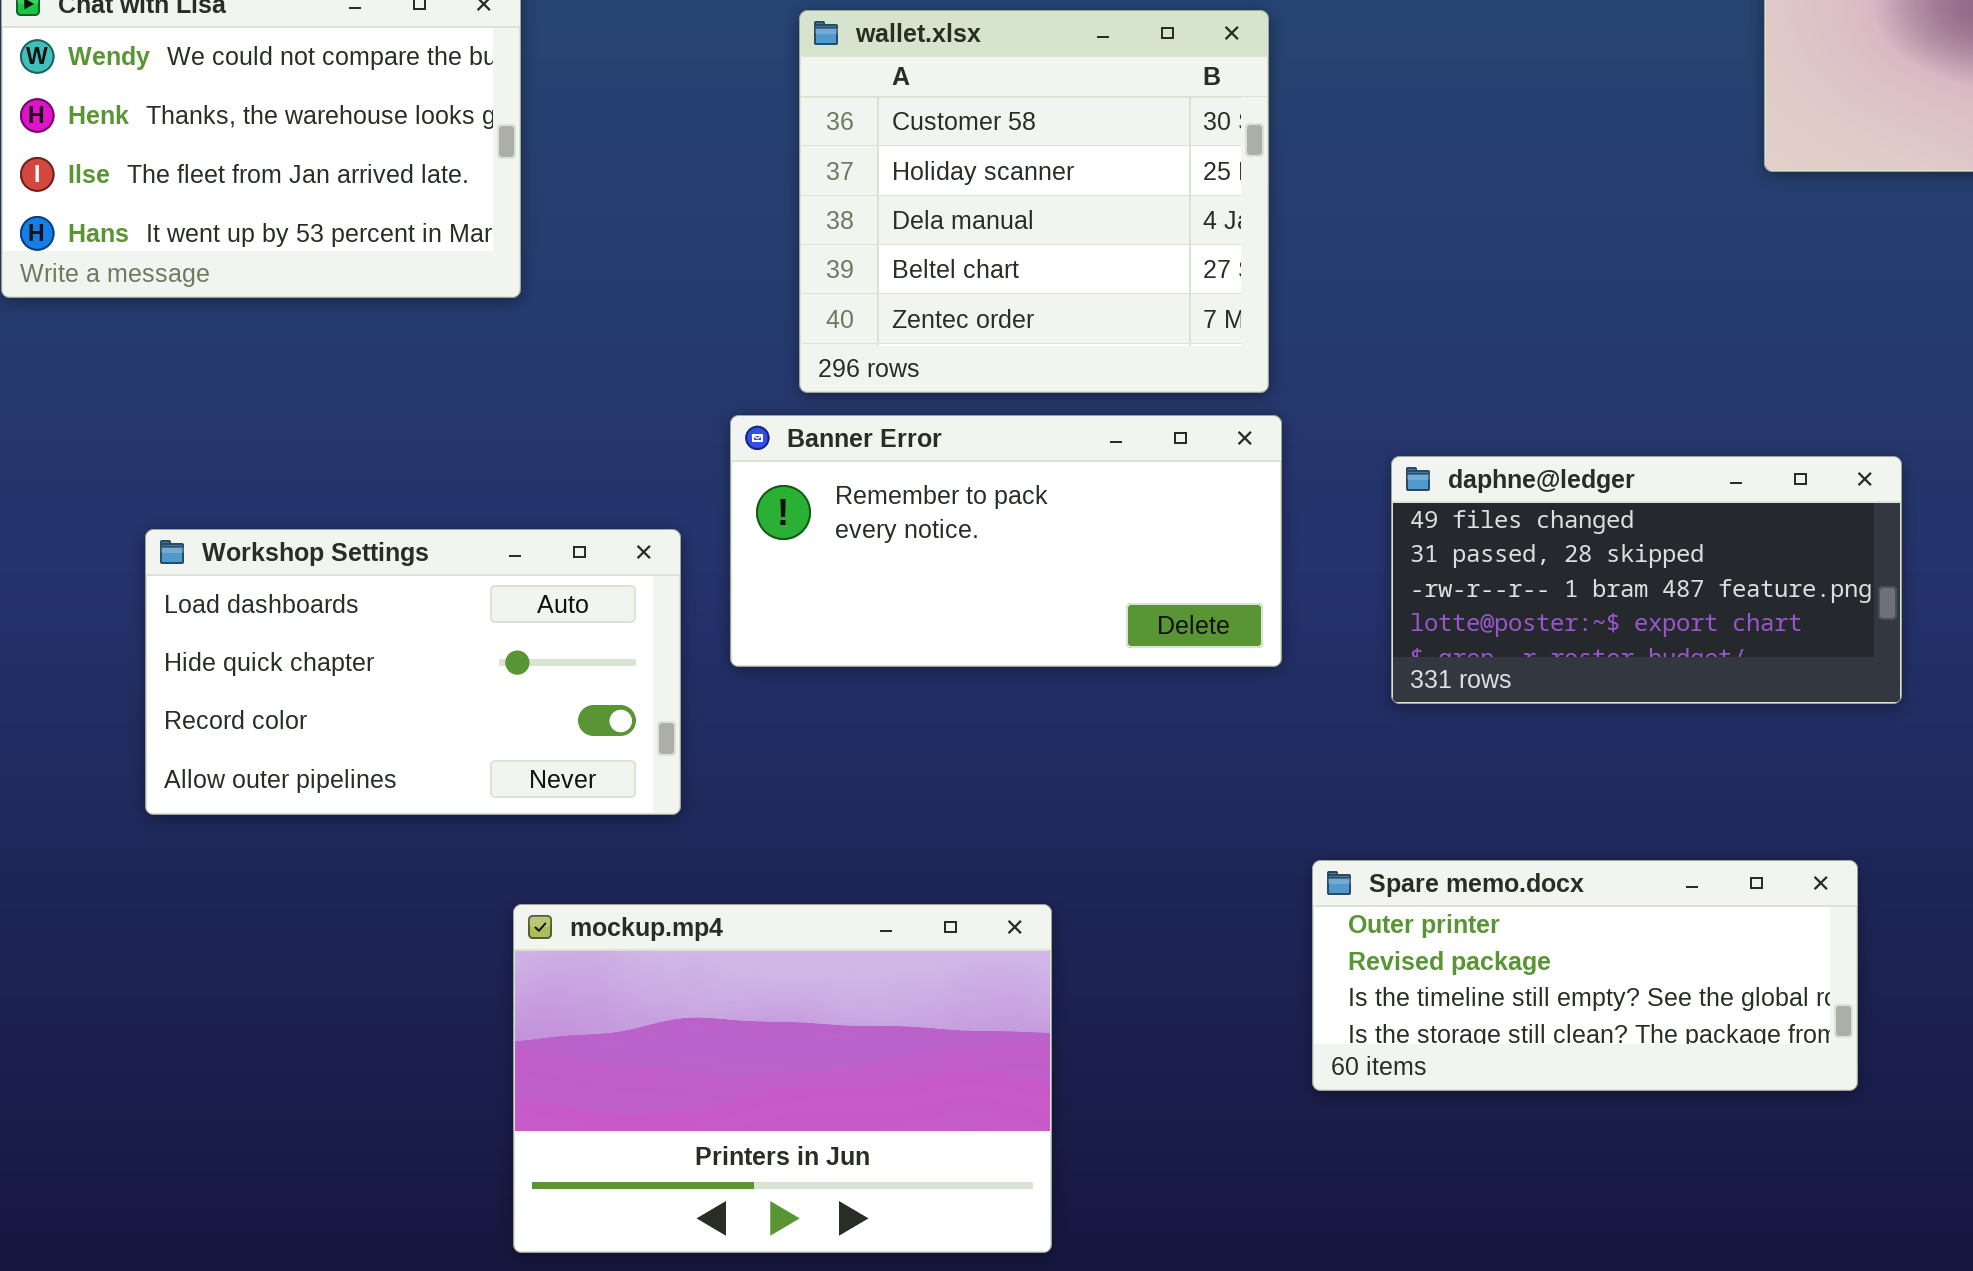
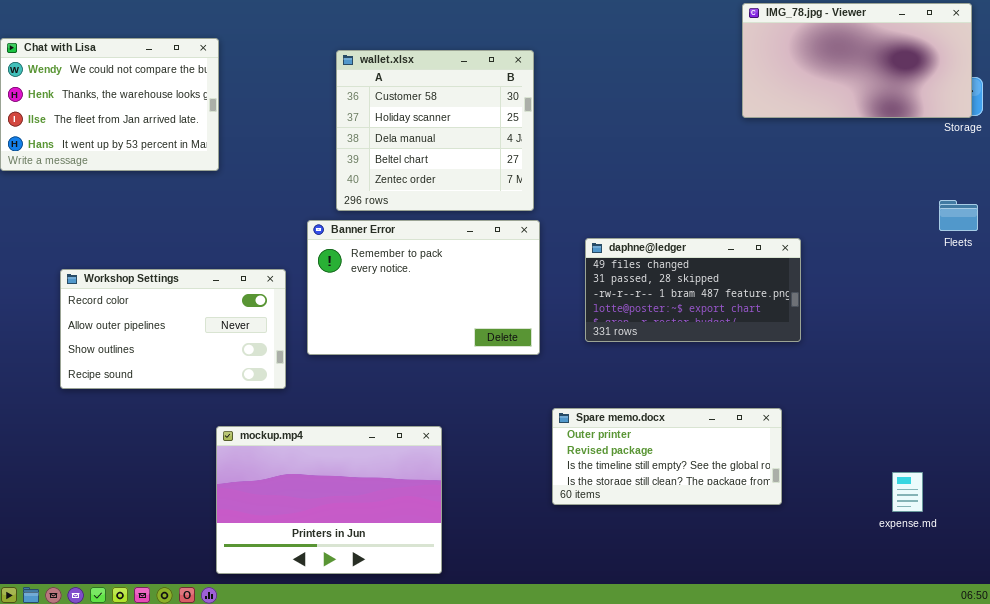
Banner Error: [730,415,1282,667] -> [307,220,540,355], resized
Workshop Settings: [145,529,681,815] -> [60,269,286,389], scrolled down 2 rows

